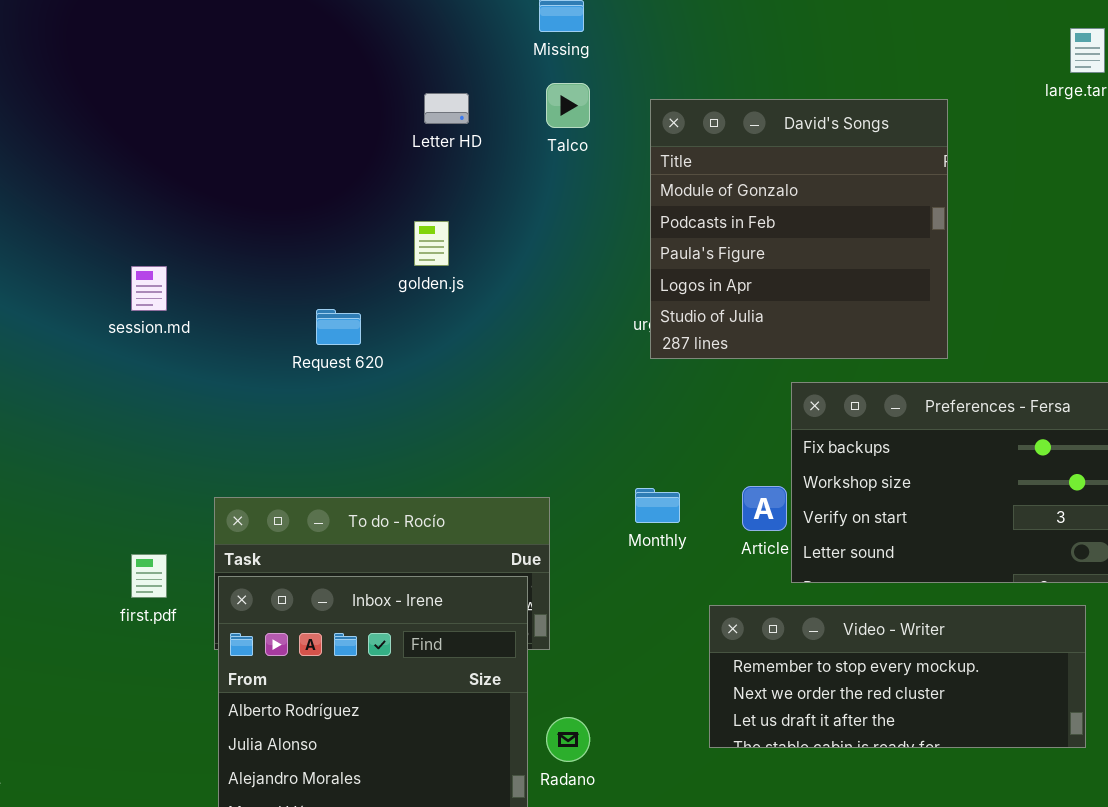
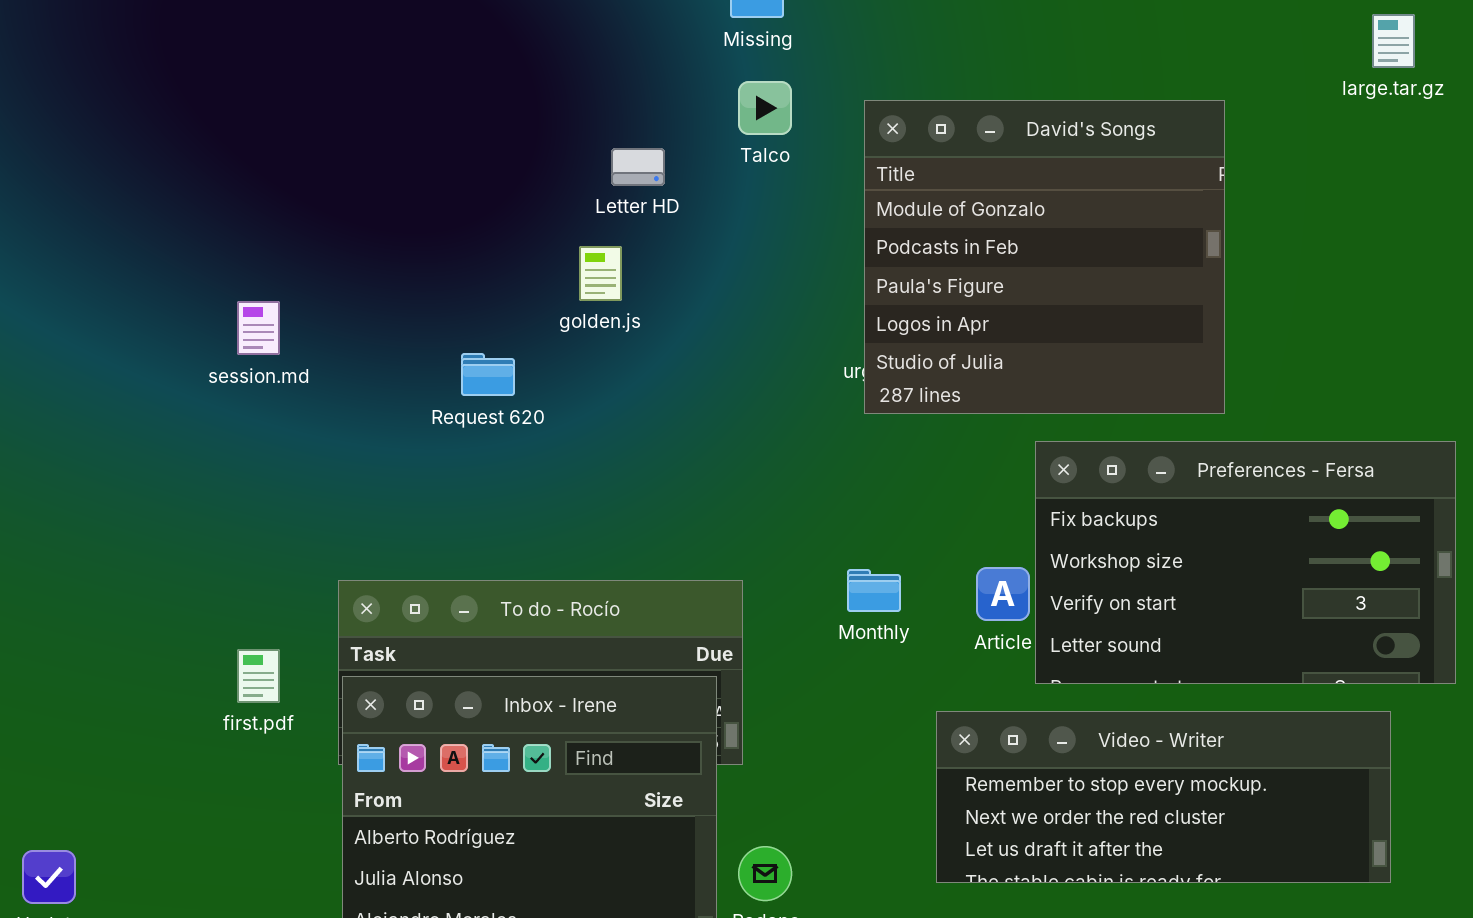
Letter HD: [424,93,469,124] -> [611,148,665,186], moved

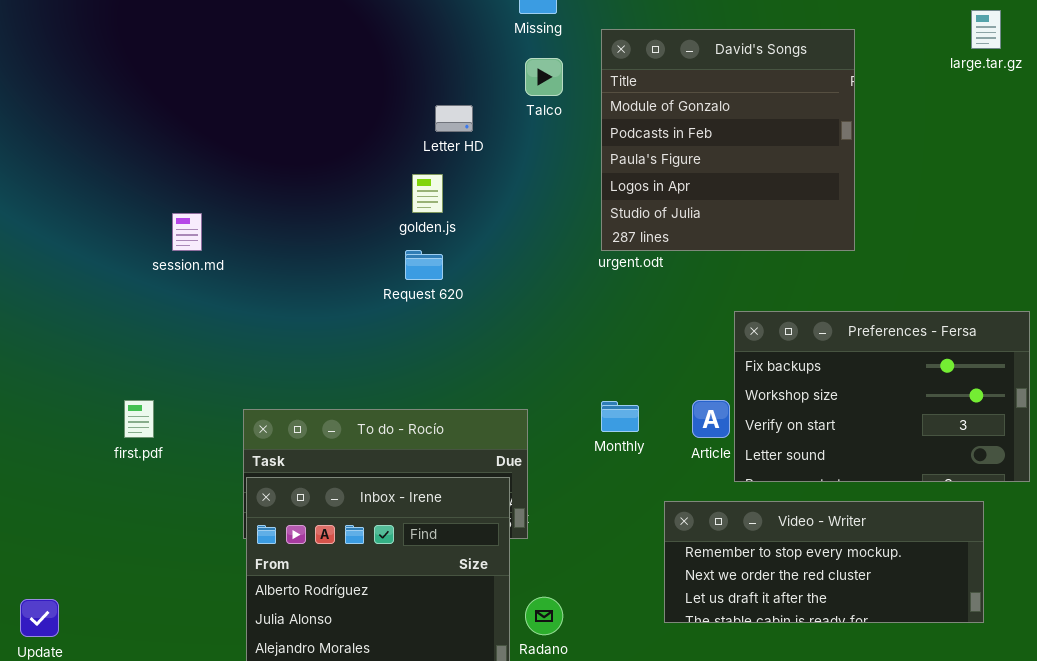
David's Songs: [864,100,1225,414] -> [601,29,855,251], moved
Request 620: [461,353,515,396] -> [405,250,443,280], moved
first.pdf: [237,649,280,703] -> [124,400,154,438], moved

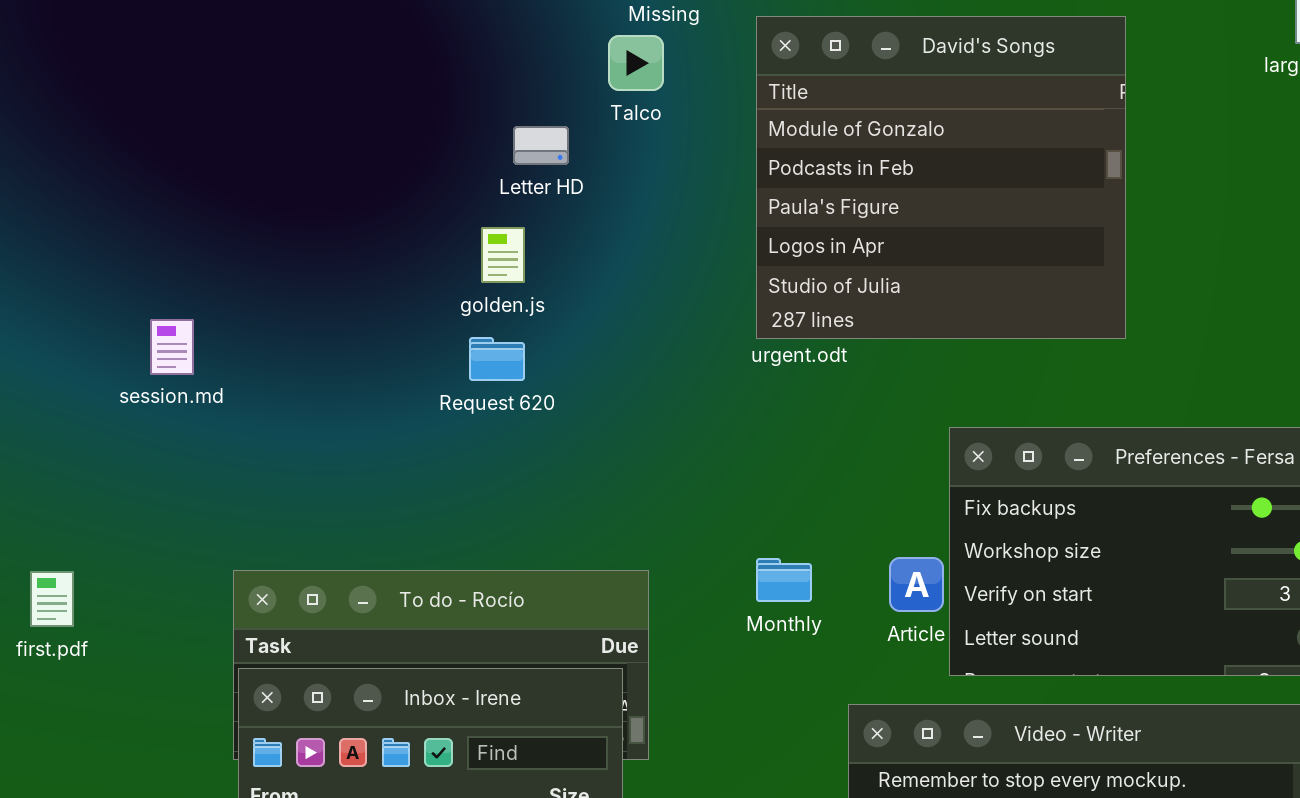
Talco: [525,58,563,96] -> [608,35,664,91], moved
session.md: [172,213,202,251] -> [150,319,194,375], moved
first.pdf: [124,400,154,438] -> [30,571,74,627], moved

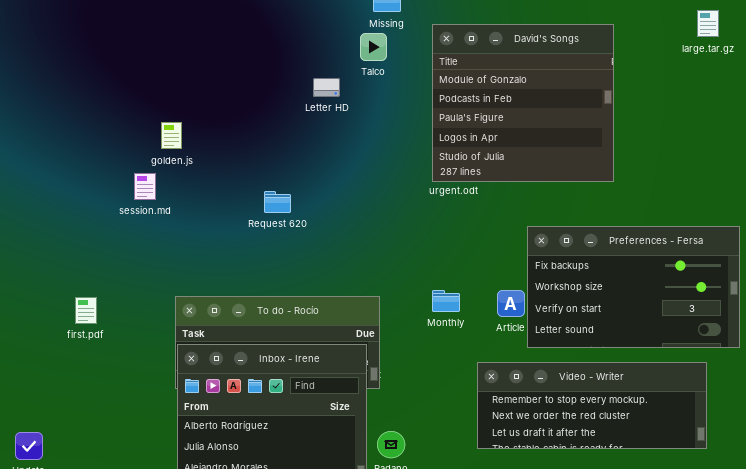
golden.js: [481,227,525,283] -> [161,122,182,149], moved
Request 620: [469,337,525,381] -> [264,191,291,213], moved

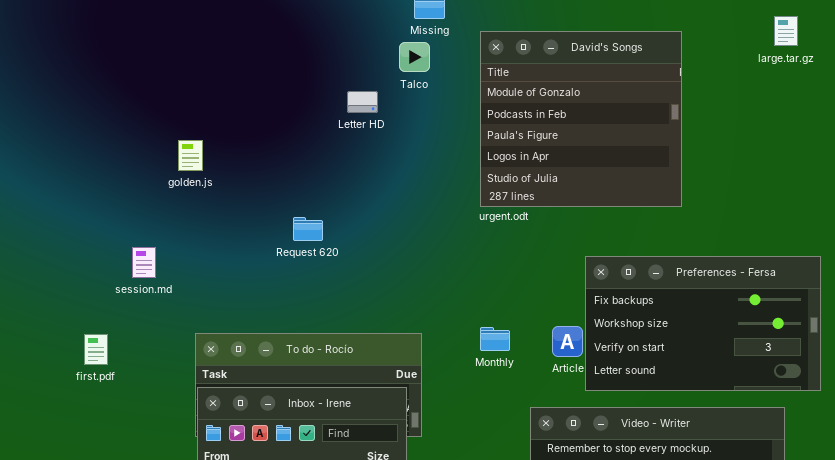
session.md: [134,173,156,200] -> [132,247,156,278], moved

